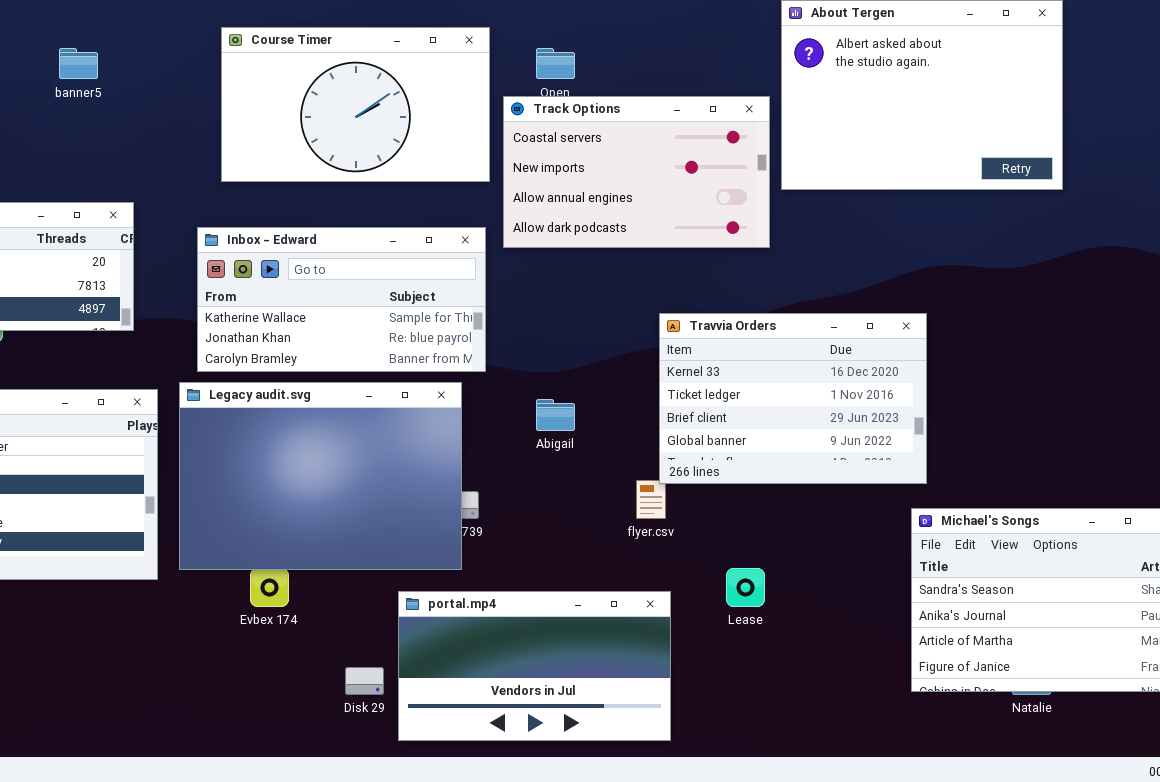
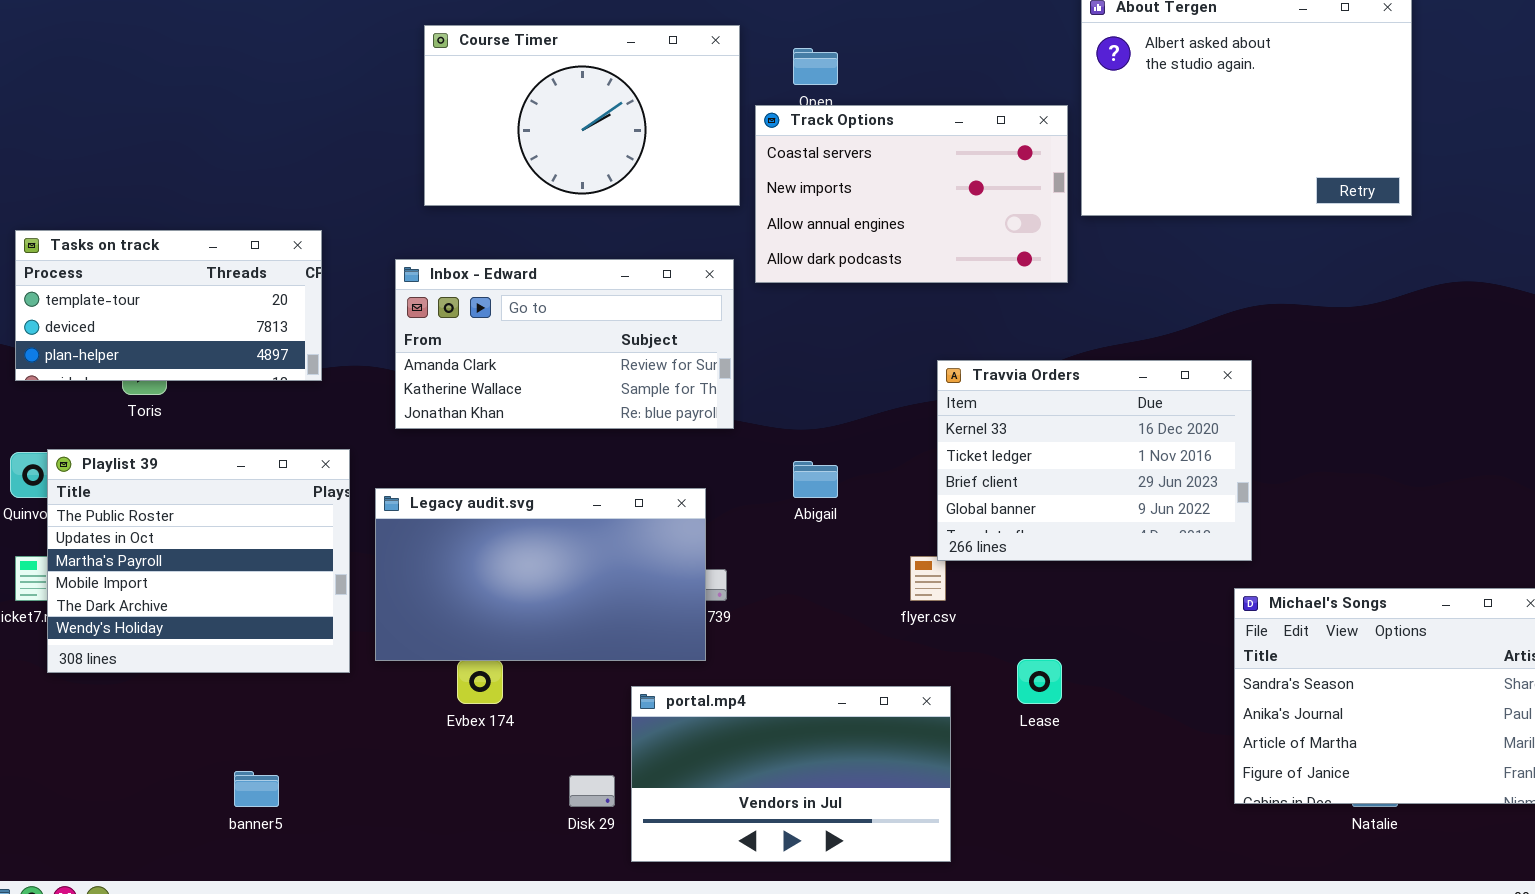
banner5: [59,48,98,79] -> [234,771,279,807], moved
Inbox - Edward: [197,227,486,372] -> [395,259,734,429], scrolled up 1 row
Legacy audit.svg: [179,382,462,570] -> [375,488,706,661], resized

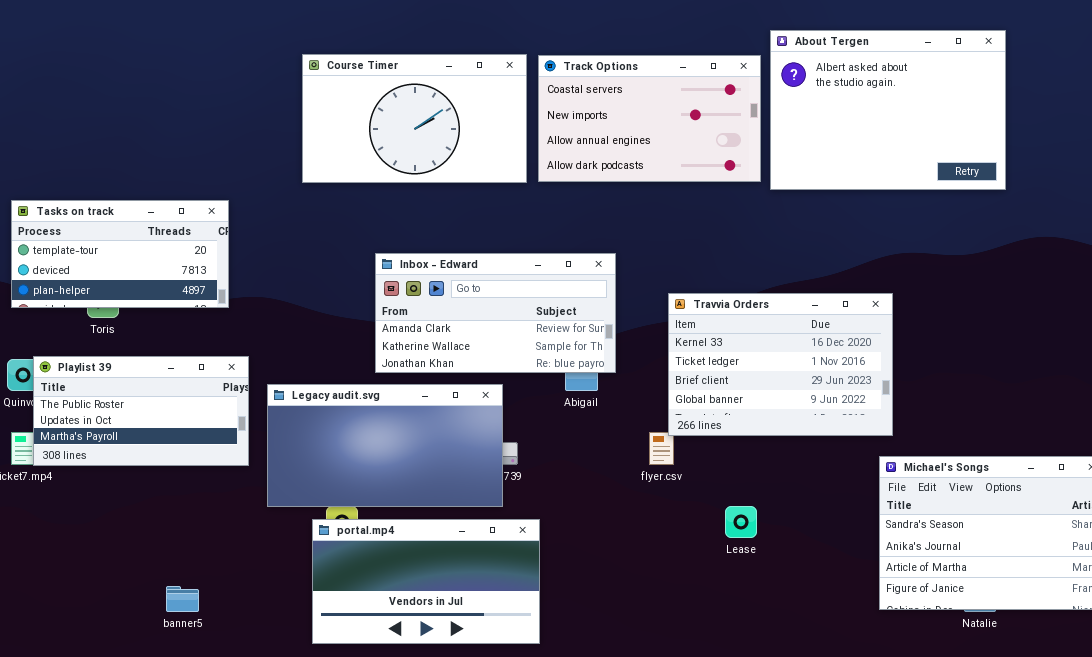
Track Options: [755,105,1068,283] -> [538,55,761,182], moved
Inbox - Edward: [395,259,734,429] -> [375,253,616,373], moved
Playlist 39: [47,449,350,673] -> [33,356,249,466], resized
portal.mp4: [631,686,951,862] -> [312,519,540,644], moved

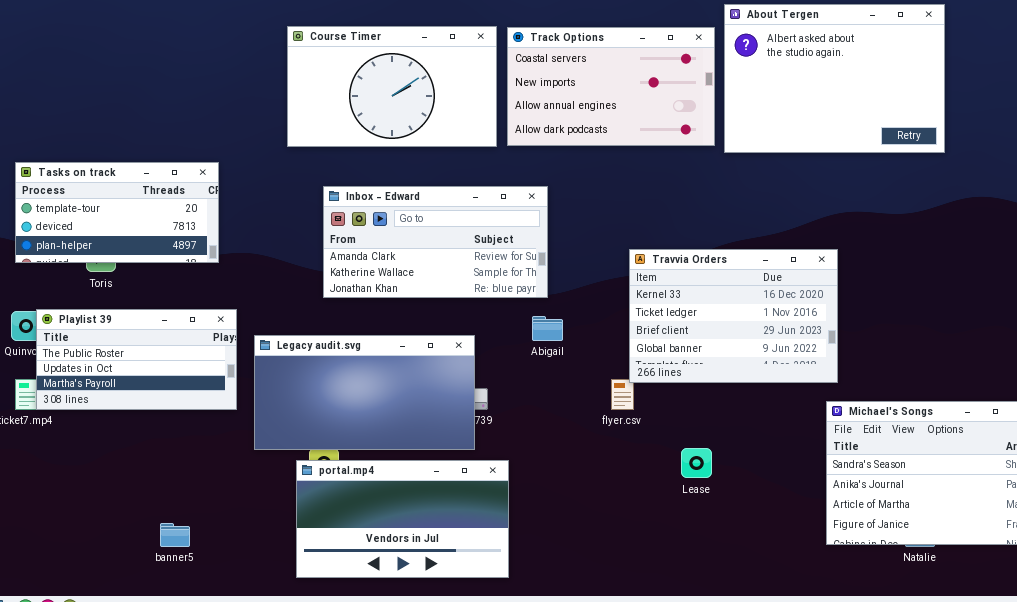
Inbox - Edward: [375,253,616,373] -> [323,186,548,298], moved

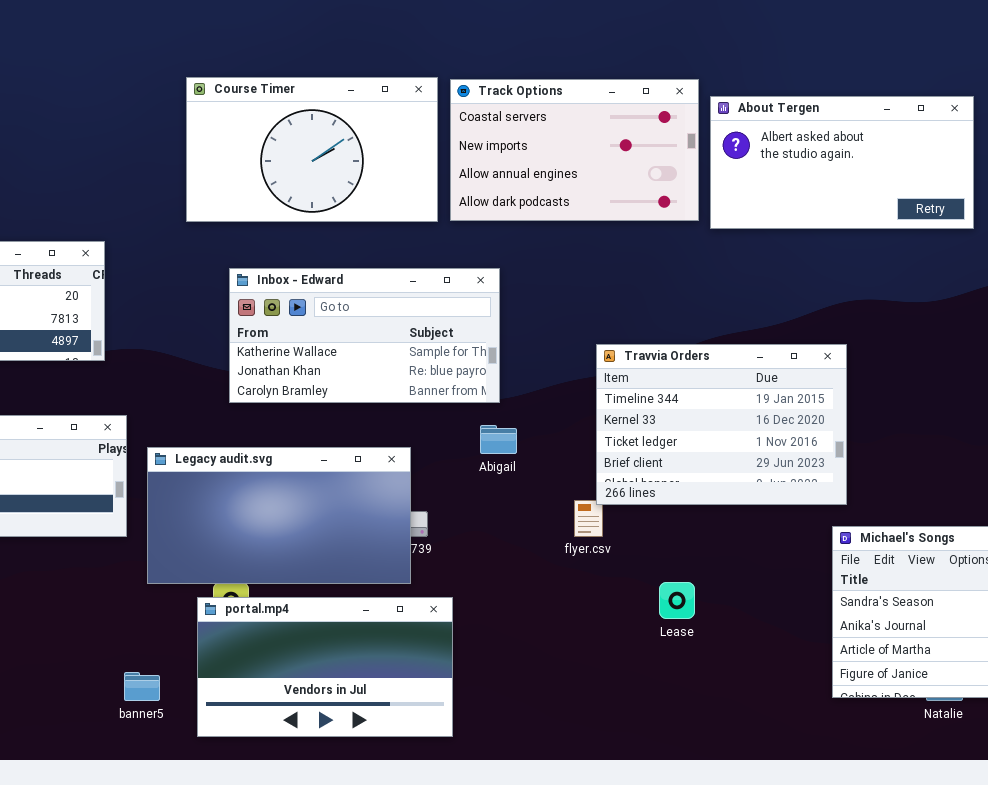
About Tergen: [724,4,945,153] -> [710,96,974,229], resized
Inbox - Edward: [323,186,548,298] -> [229,268,500,403], scrolled down 1 row
Travvia Orders: [629,249,838,383] -> [596,344,847,505], scrolled up 1 row
banner5: [160,523,190,547] -> [124,672,160,701], moved

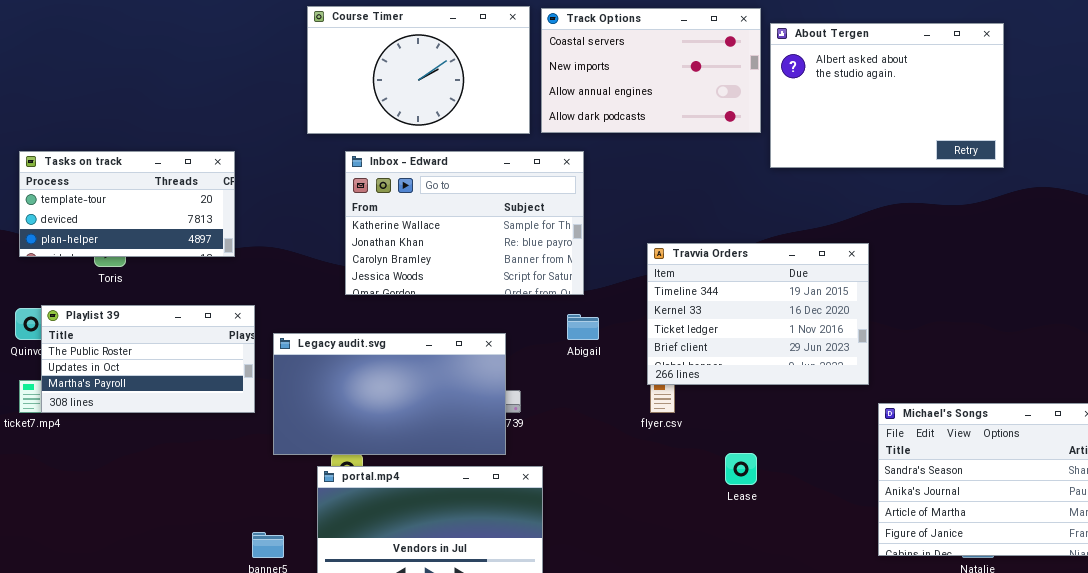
About Tergen: [710,96,974,229] -> [770,23,1004,168], resized
Inbox - Edward: [229,268,500,403] -> [345,151,584,295], resized
Travvia Orders: [596,344,847,505] -> [647,243,869,385], moved

